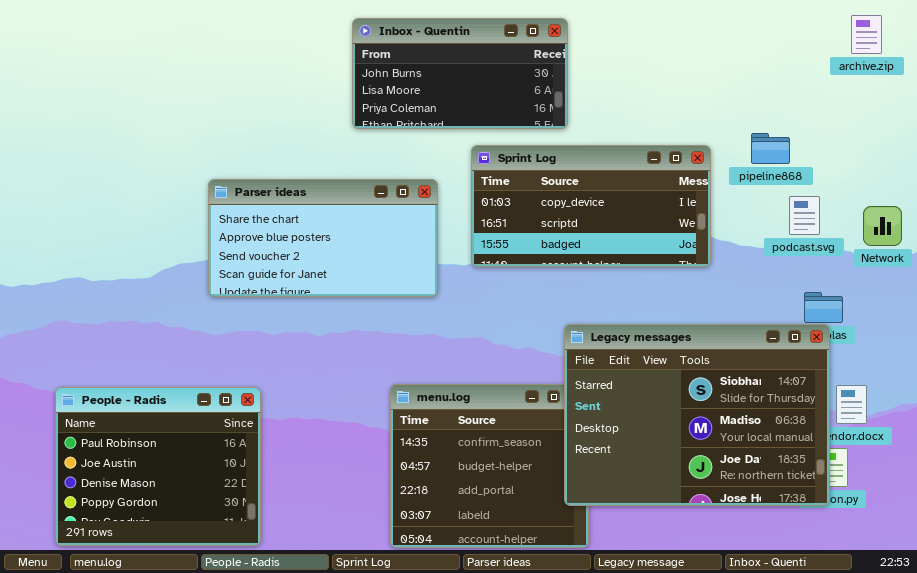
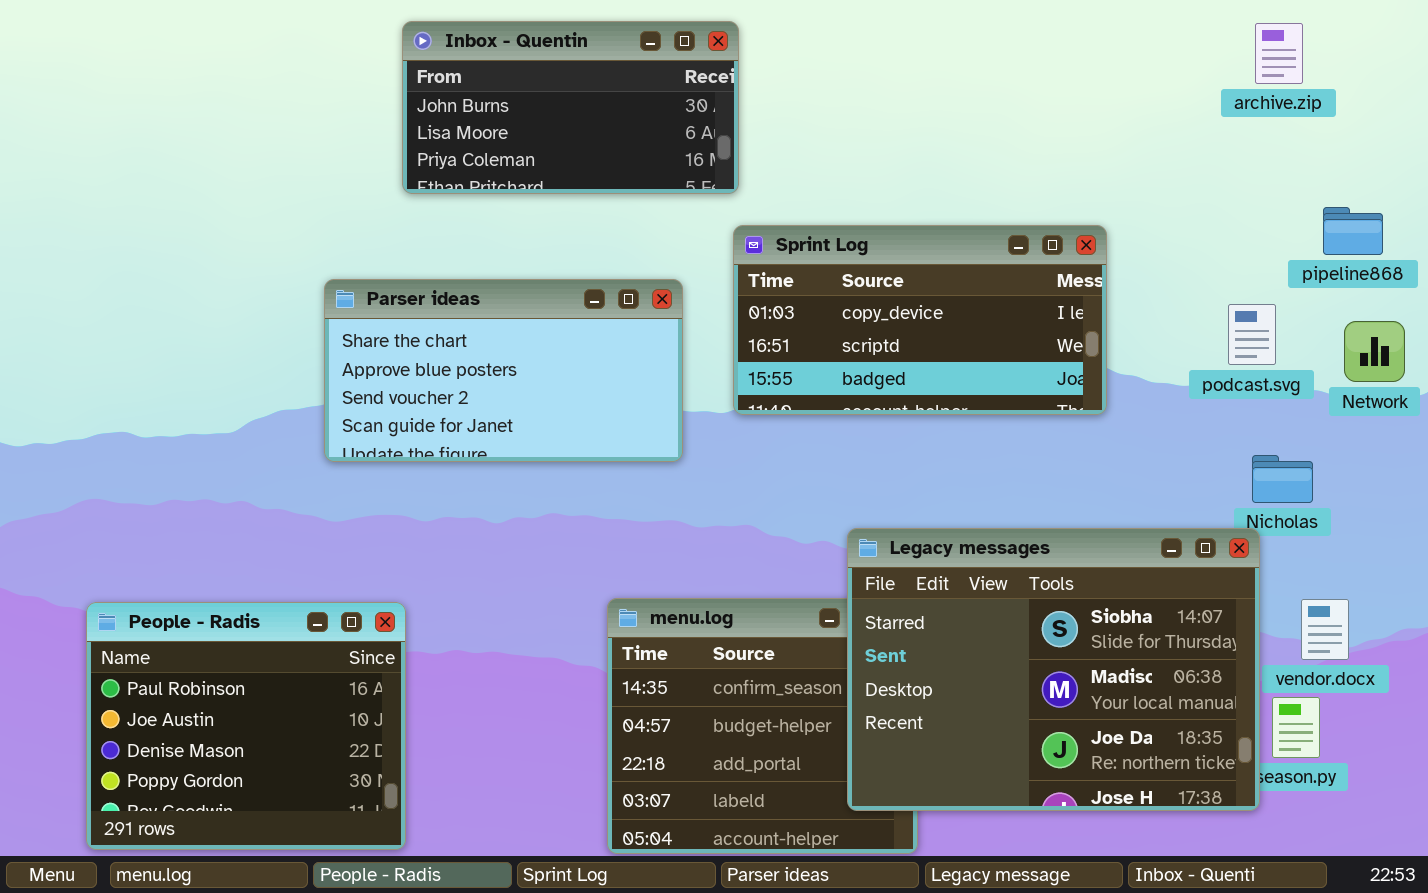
archive.zip: [851,15,882,54] -> [1255,23,1303,84], moved
Inbox - Quentin: [352,18,568,129] -> [402,21,739,194], moved
pipeline868: [751,133,790,164] -> [1323,207,1383,255], moved
Legacy messages: [564,324,830,506] -> [847,528,1260,811], moved

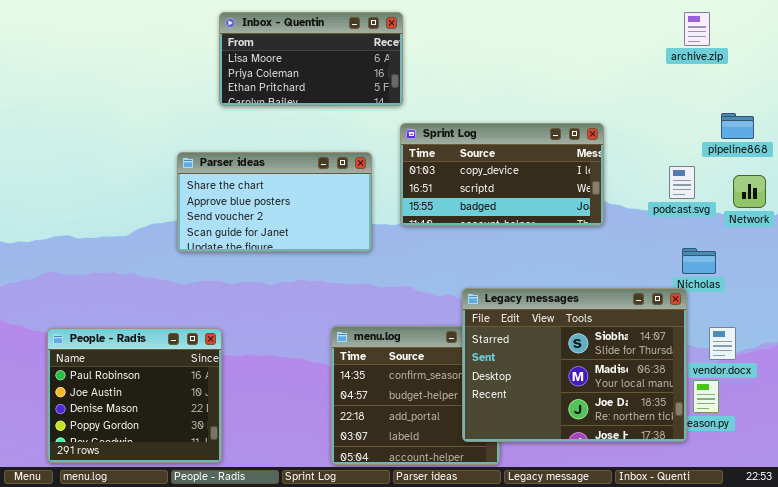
Inbox - Quentin: [402,21,739,194] -> [219,12,403,106], scrolled down 1 row

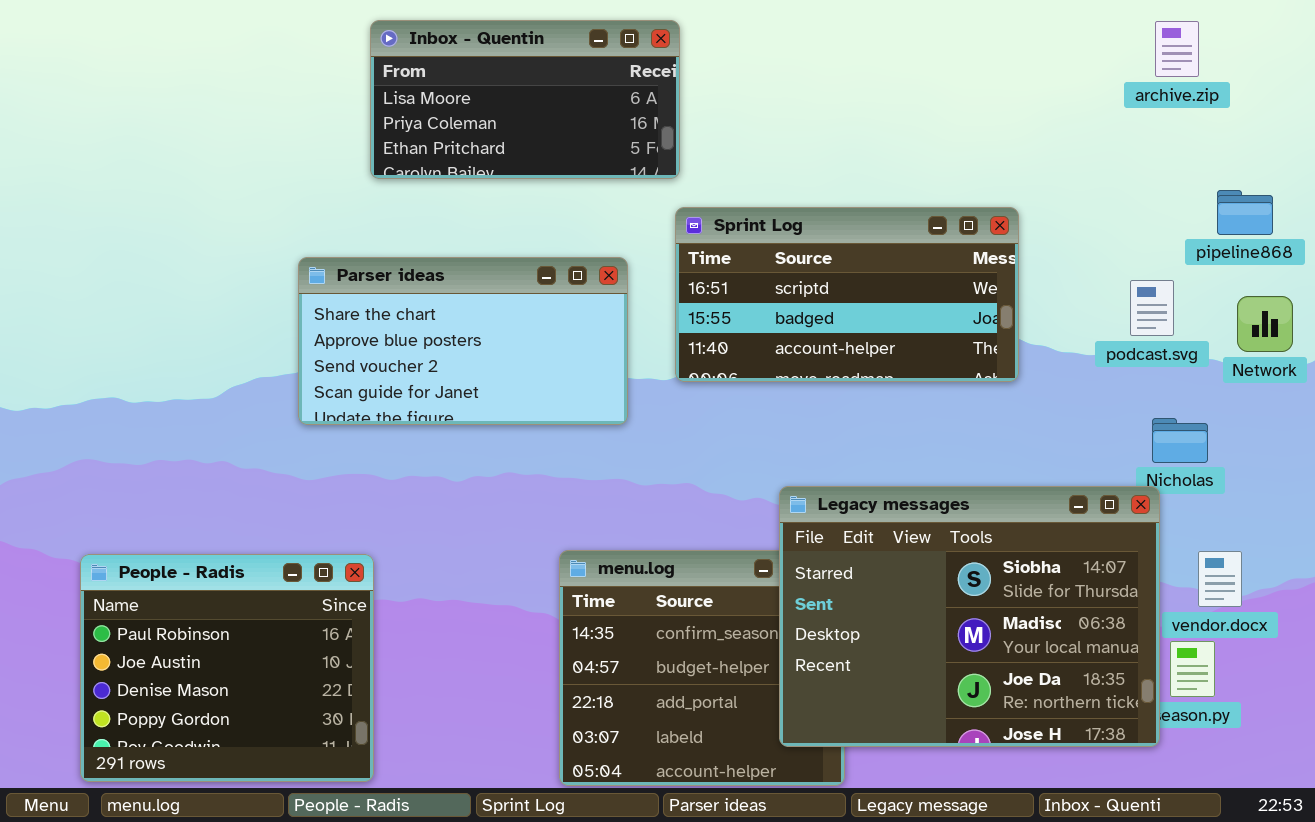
Sprint Log: [400,123,604,226] -> [675,207,1019,382], scrolled down 1 row

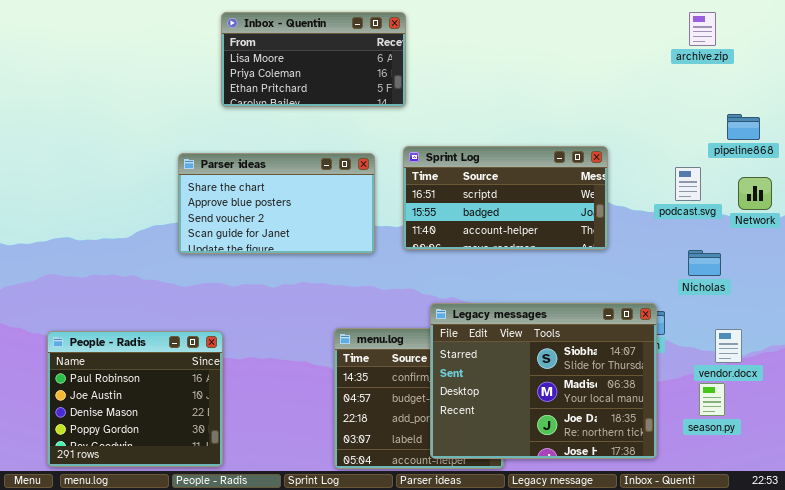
Sprint Log: [675,207,1019,382] -> [403,146,608,250], moved
Legacy messages: [779,486,1160,747] -> [430,303,657,459], moved

